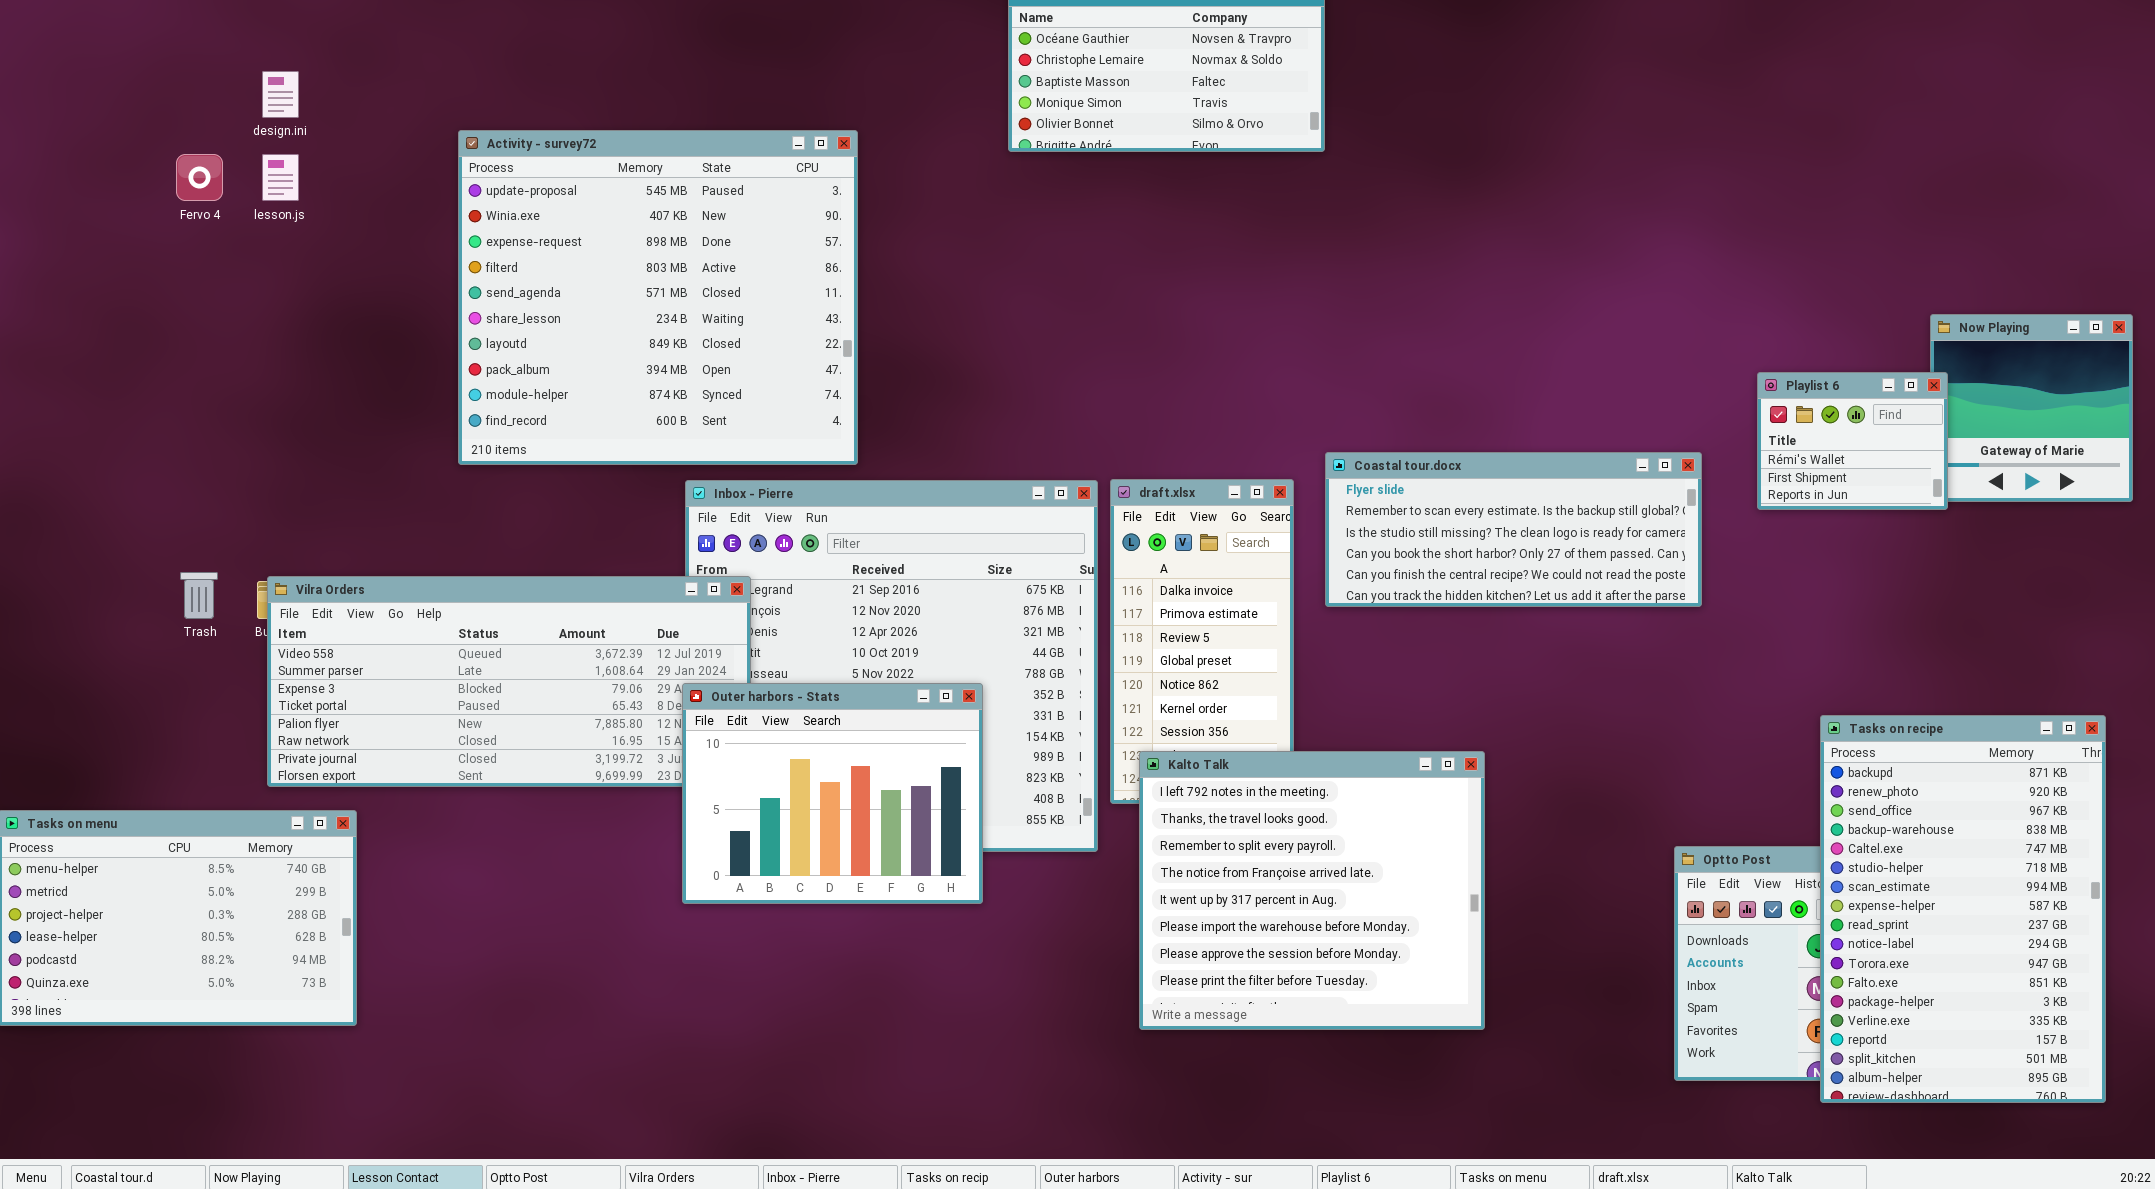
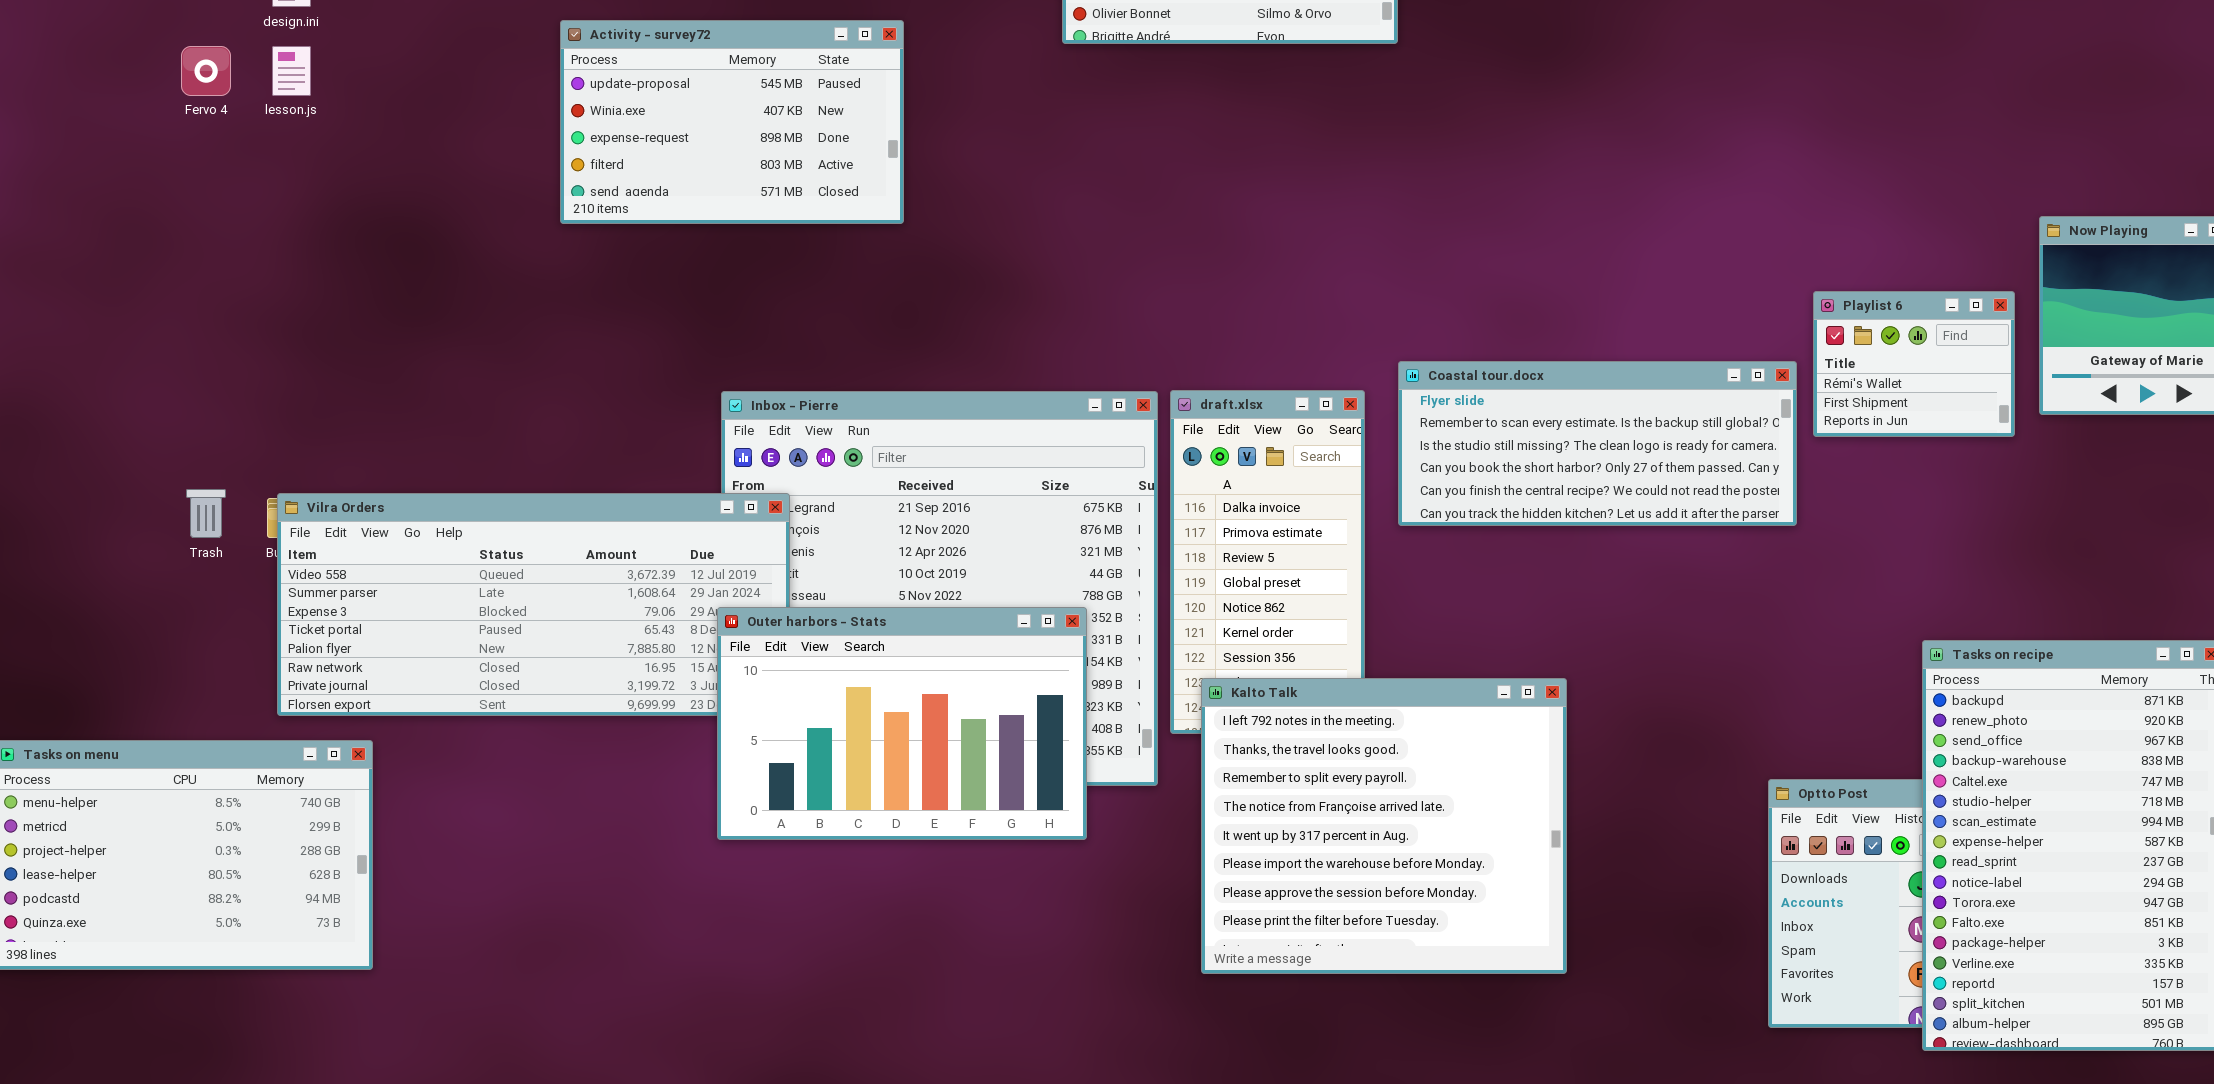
Activity - survey72: [458,130,858,465] -> [560,20,904,224], resized
Playlist 6: [1757,372,1948,510] -> [1813,291,2015,437], moved
Outer harbors - Stats: [682,683,983,904] -> [717,607,1087,840], resized

